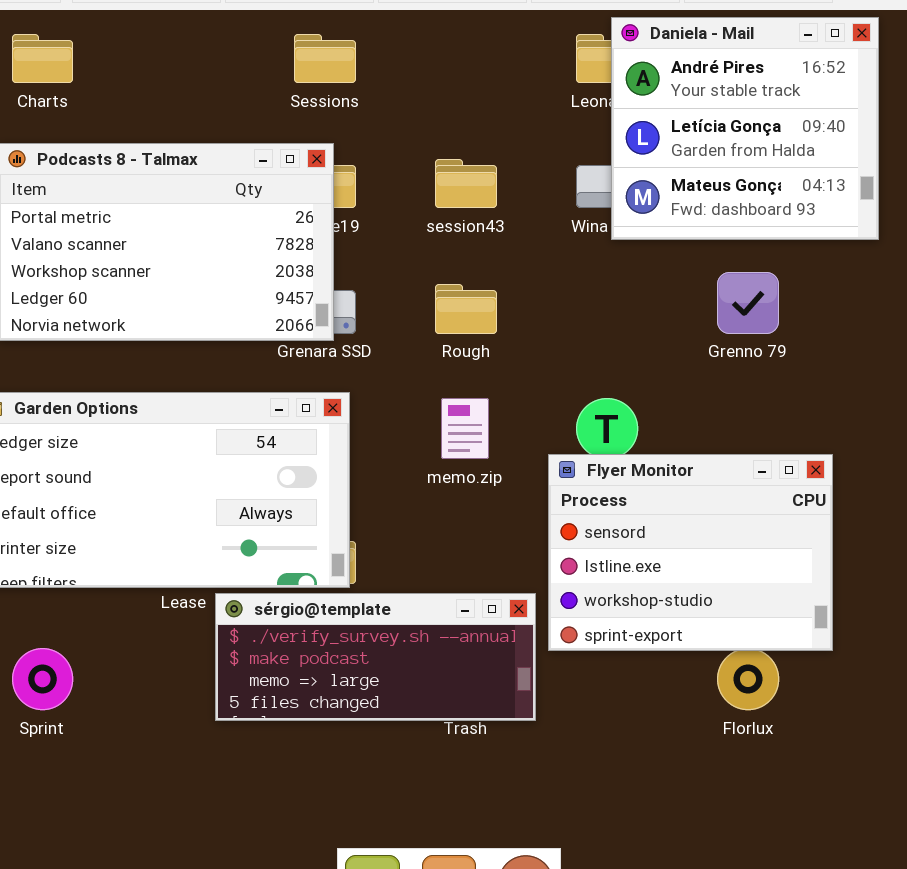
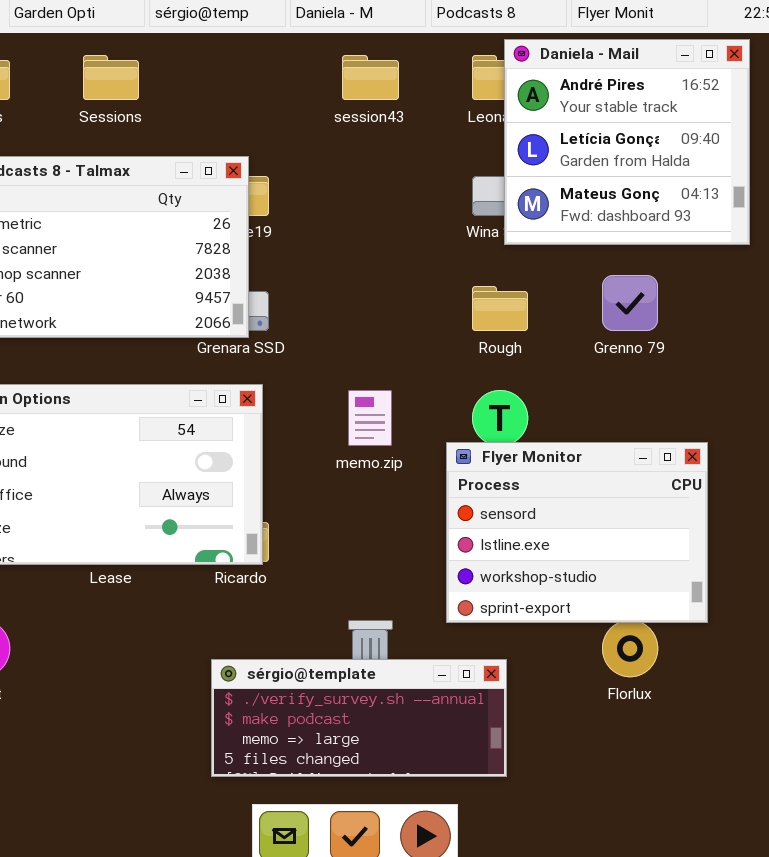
Sessions: [294,34,356,83] -> [83,55,139,100], moved
session43: [435,159,497,208] -> [342,55,399,100], moved
Rough: [435,284,497,334] -> [472,286,528,331], moved
sérgio@template: [215,593,536,721] -> [211,659,507,777], moved

